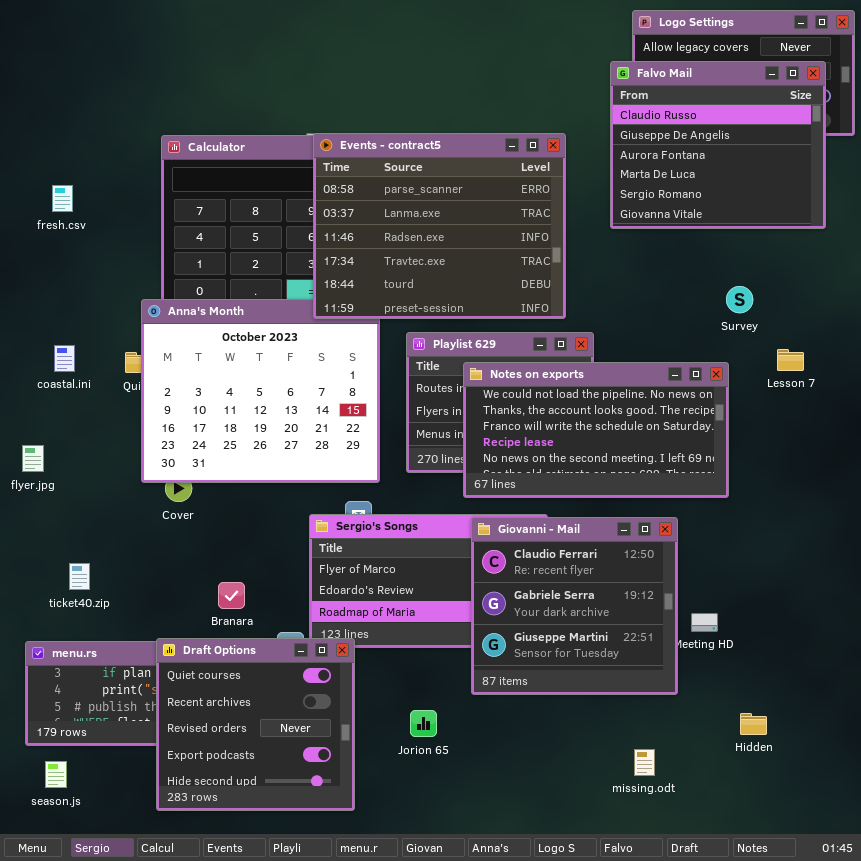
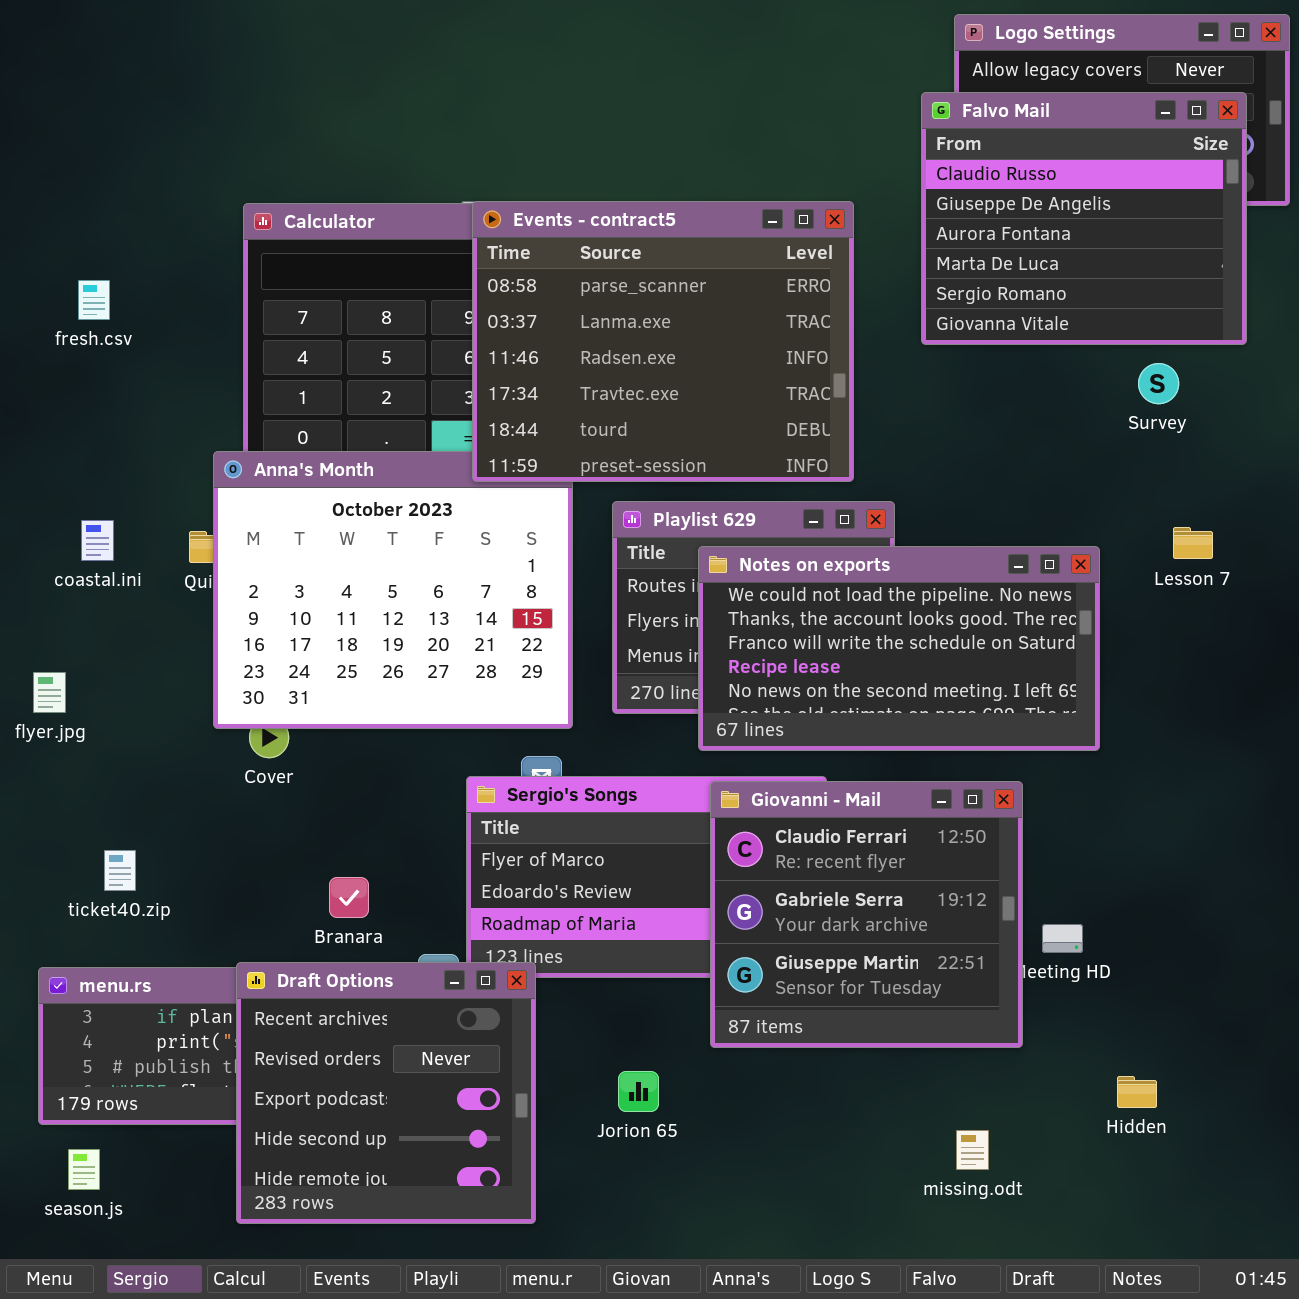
Survey: [726,286,753,313] -> [1138,363,1179,404], moved
Draft Options: [156,638,355,811] -> [236,962,536,1224], scrolled down 1 row

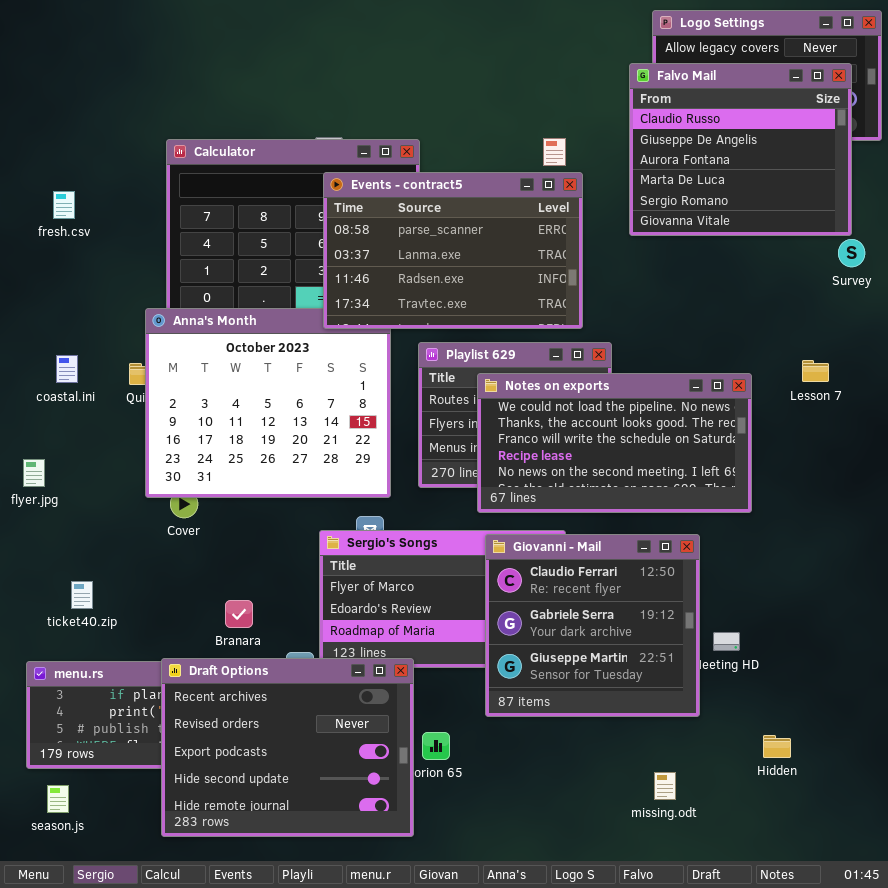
Events - contract5: [472,201,854,482] -> [323,172,583,329], resized
Survey: [1138,363,1179,404] -> [838,239,865,267], moved
Draft Options: [236,962,536,1224] -> [161,658,414,837], resized

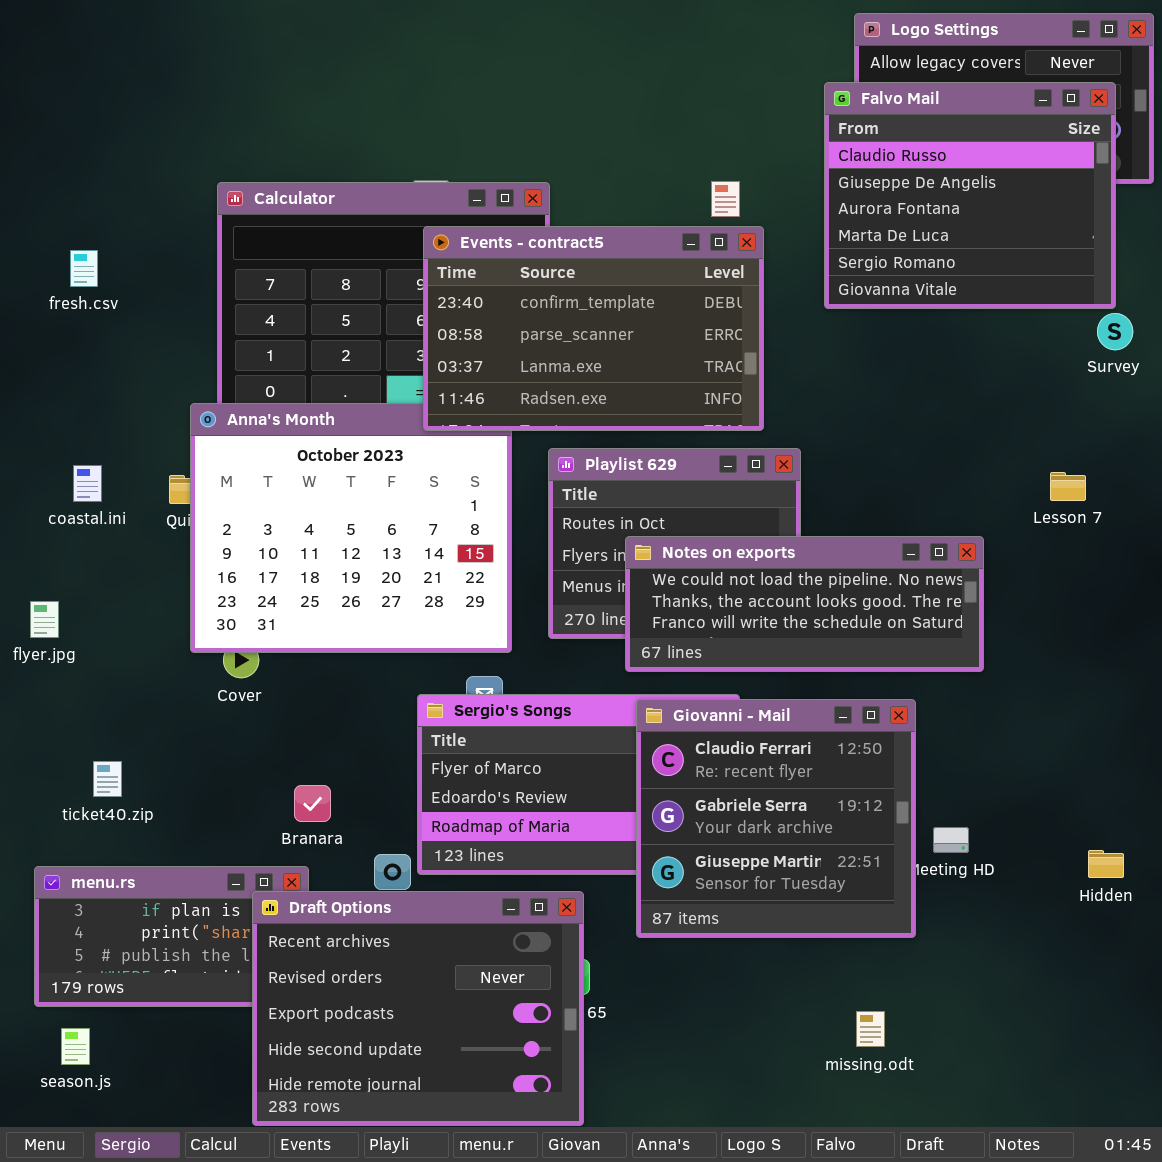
Events - contract5: [323,172,583,329] -> [423,226,764,431], scrolled up 1 row
Notes on exports: [477,373,752,513] -> [625,536,984,672], resized
Draft Options: [161,658,414,837] -> [252,891,584,1126], moved
Hidden: [763,735,791,758] -> [1088,850,1124,878], moved

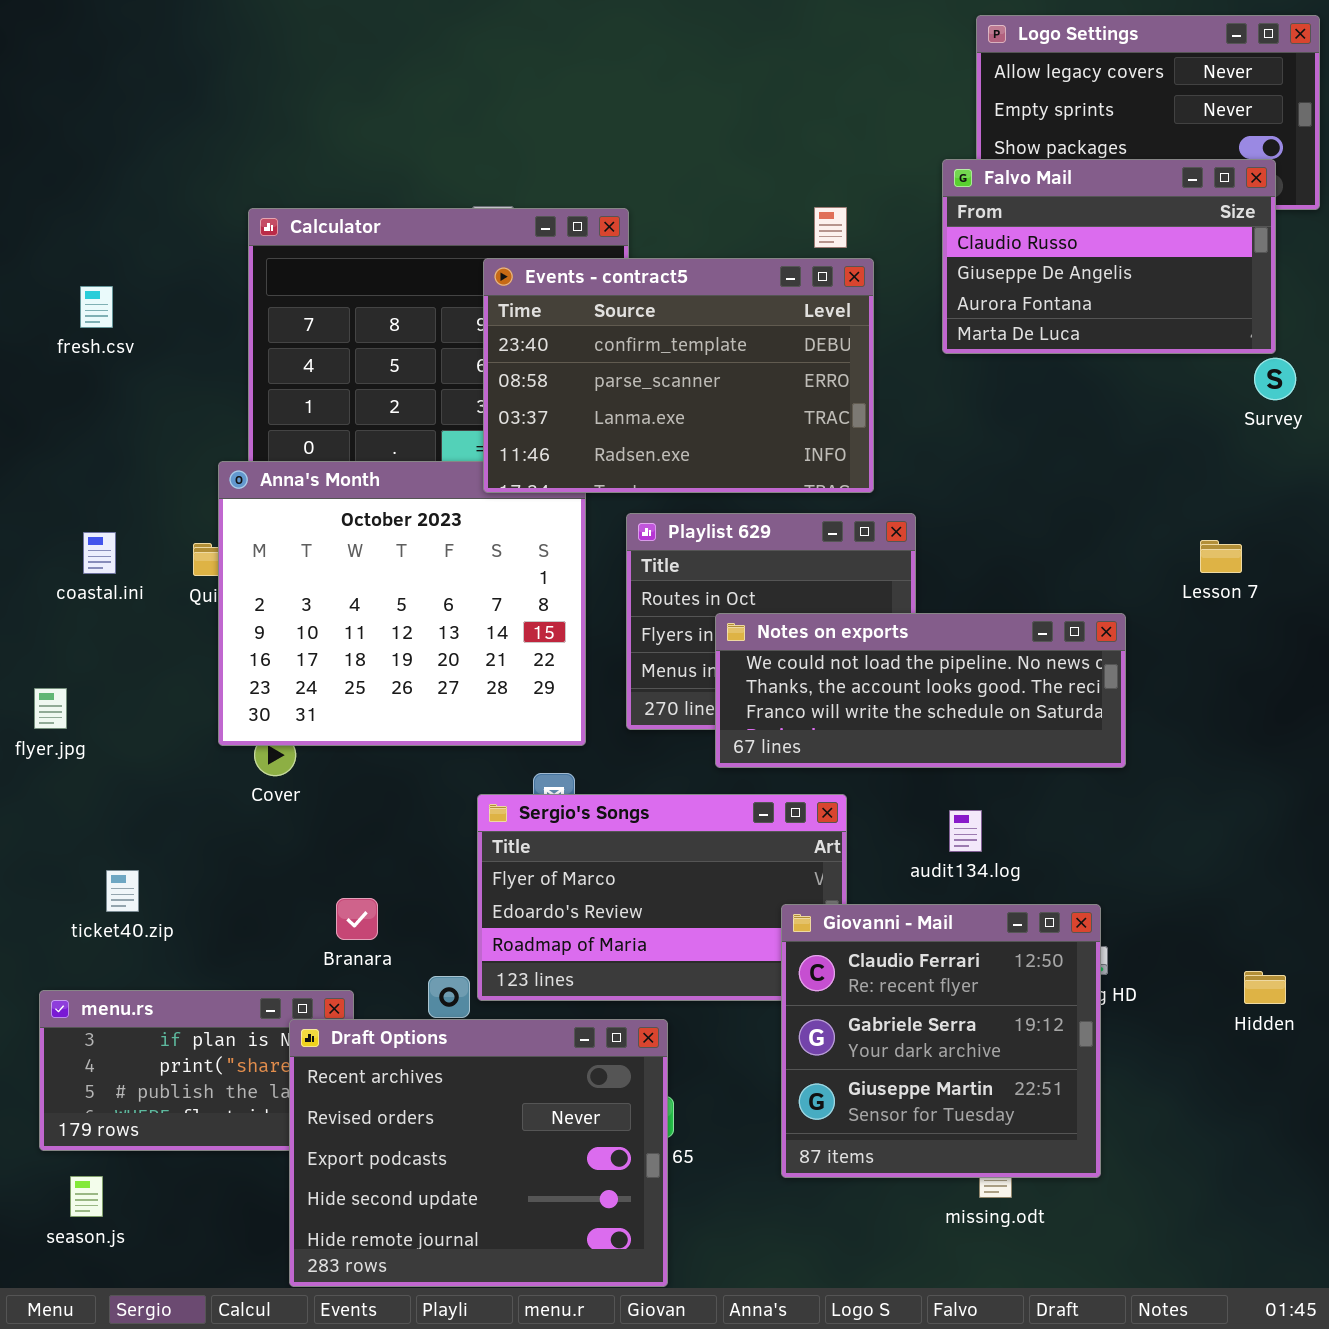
Falvo Mail: [824,82,1116,309] -> [942,159,1276,354], resized
Giovanni - Mail: [636,699,916,938] -> [781,904,1101,1178], moved

